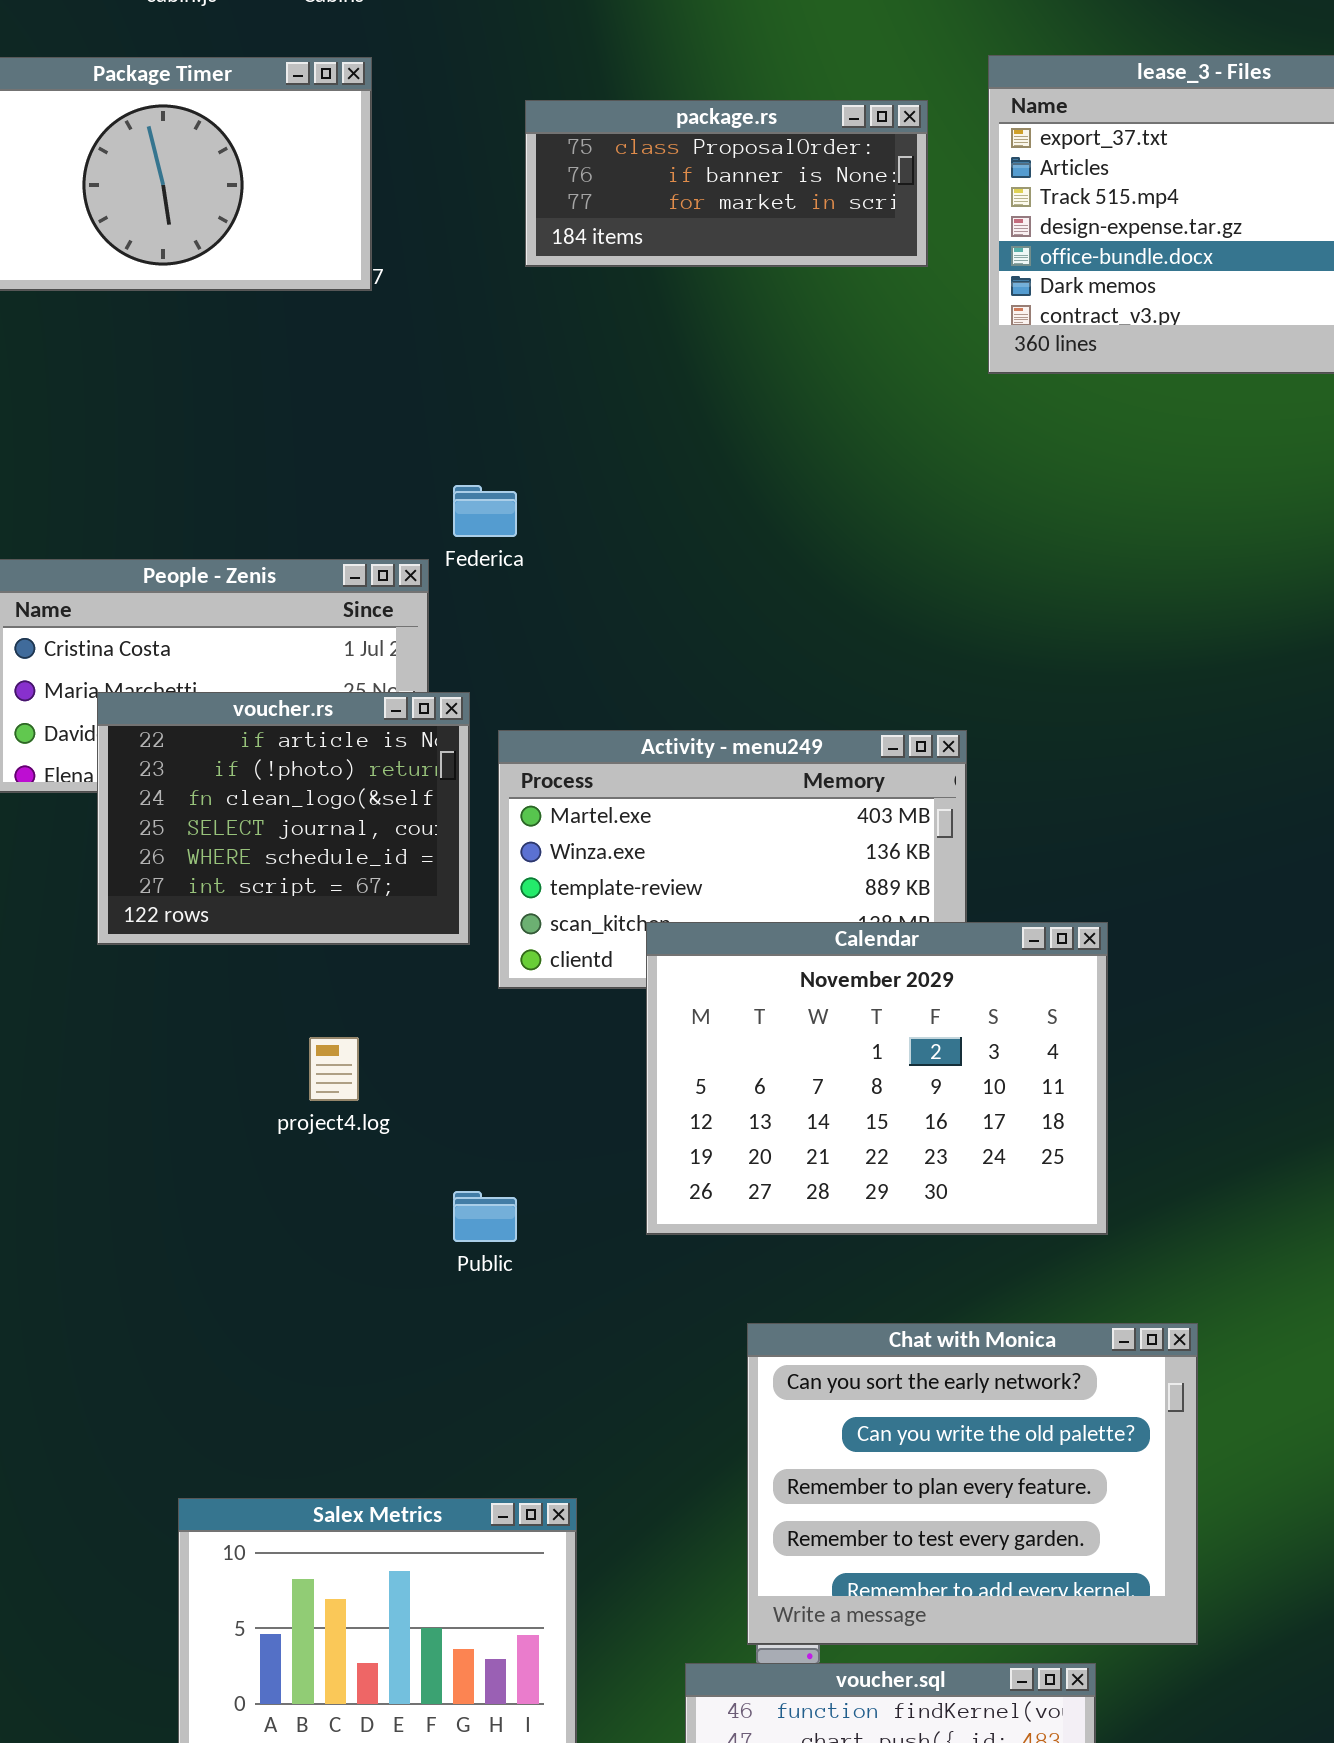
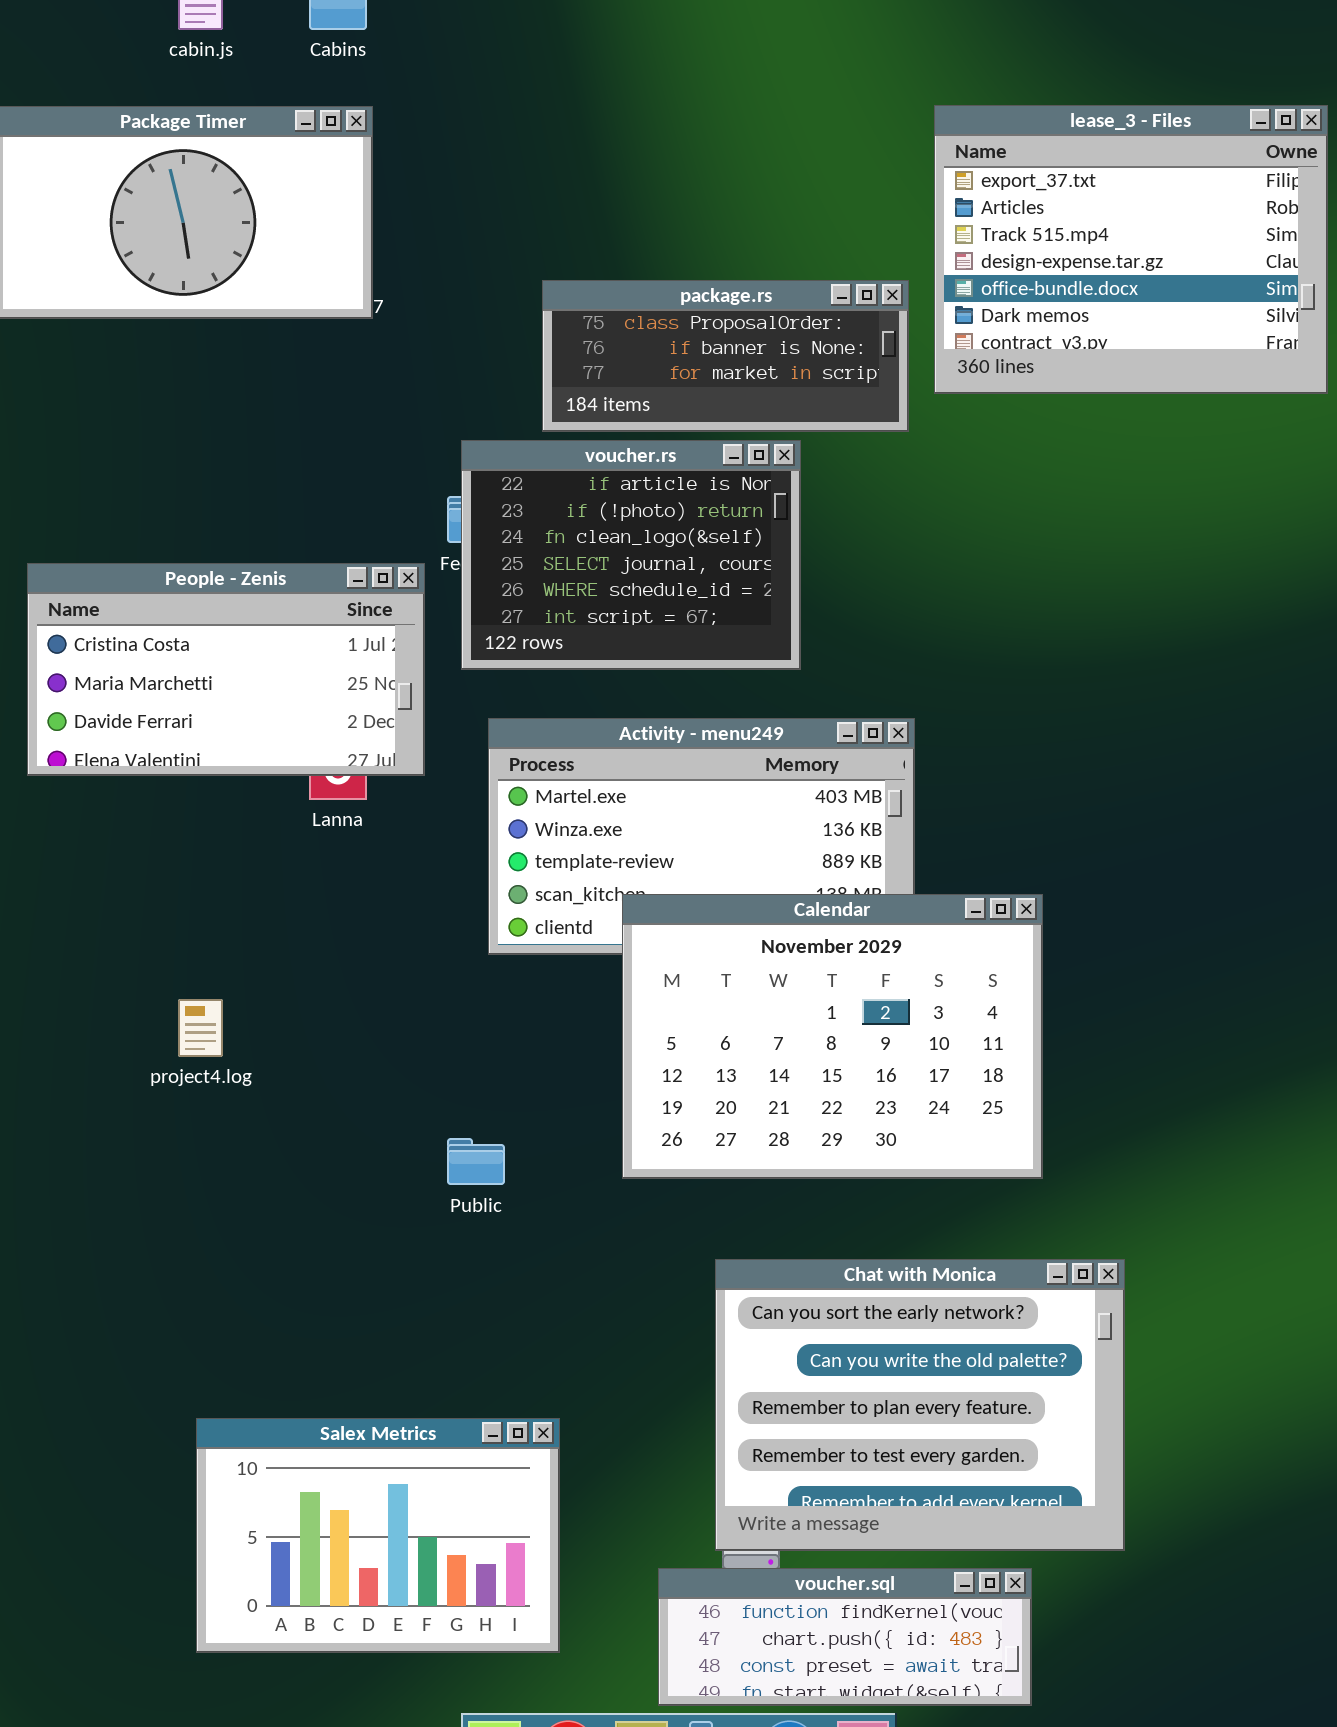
package.rs: [525,100,928,267] -> [542,280,909,432], moved
voucher.rs: [97,692,470,945] -> [461,440,801,670], moved
project4.log: [309,1037,359,1101] -> [178,999,223,1057], moved

